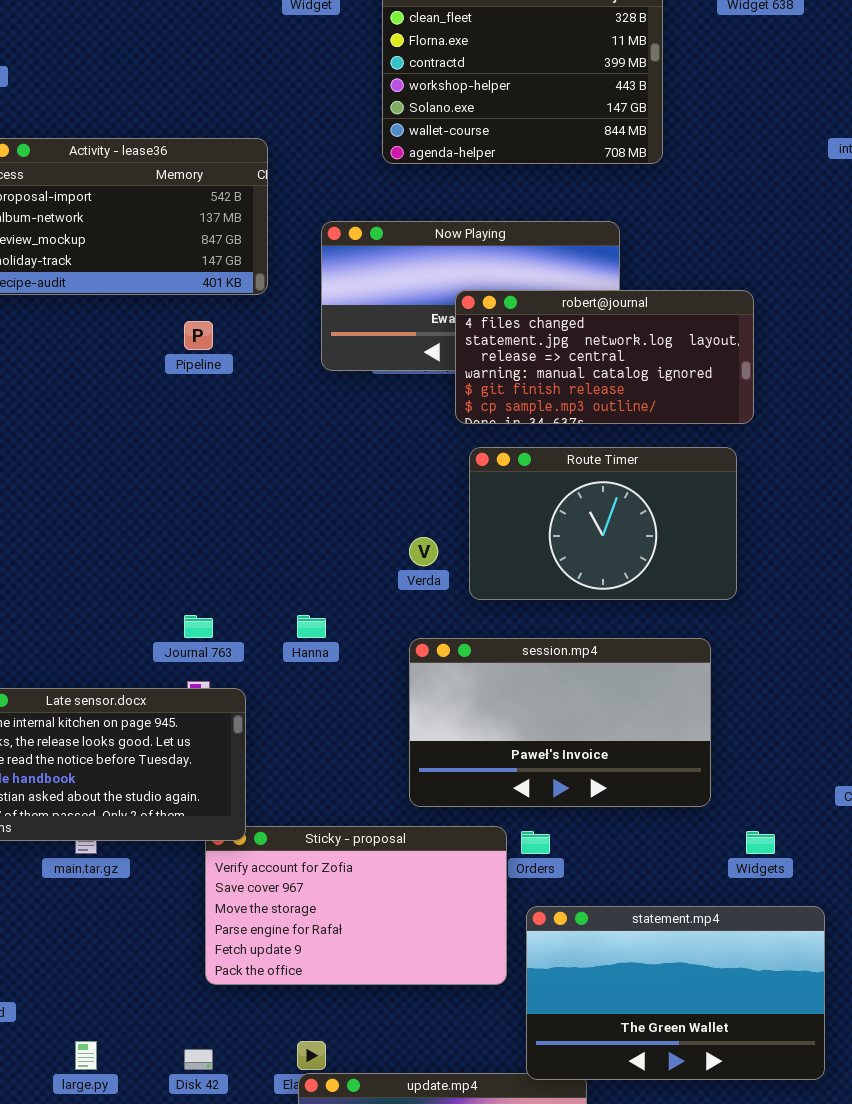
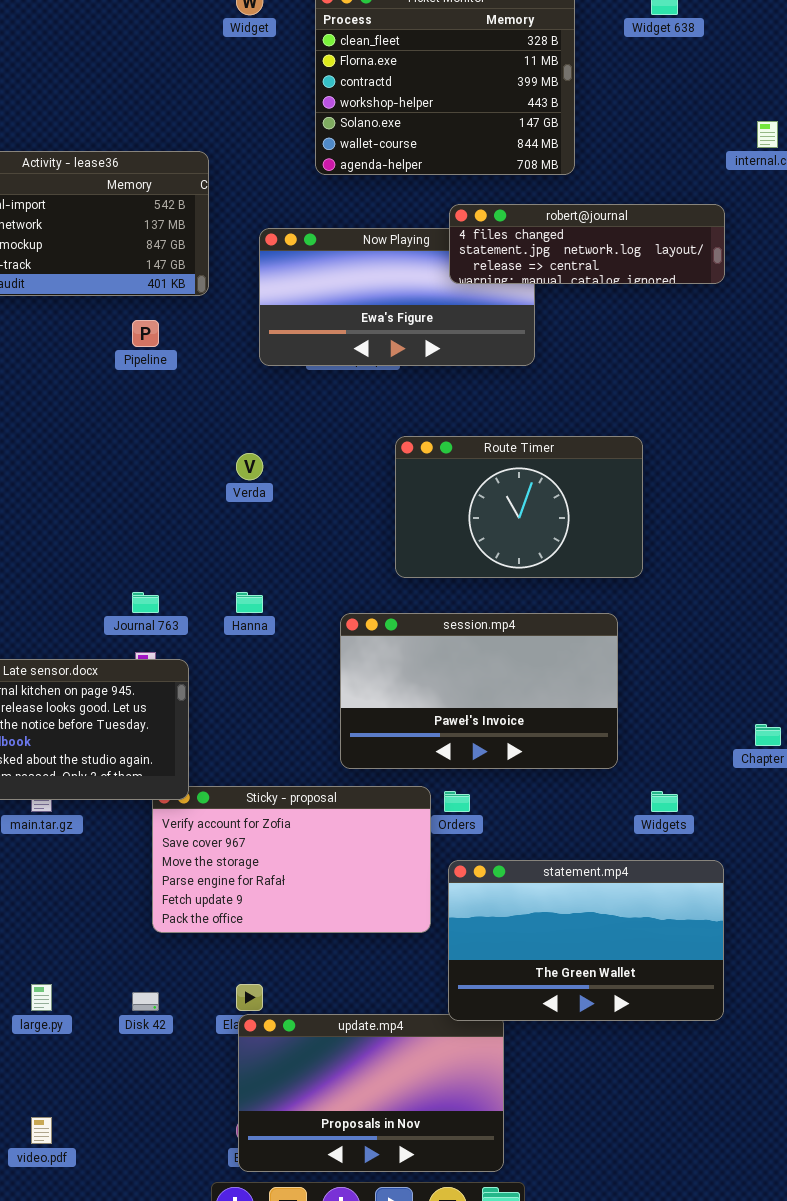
robert@journal: [455,290,754,424] -> [449,204,725,284], moved, resized
Verda: [409,537,438,566] -> [236,453,263,480], moved

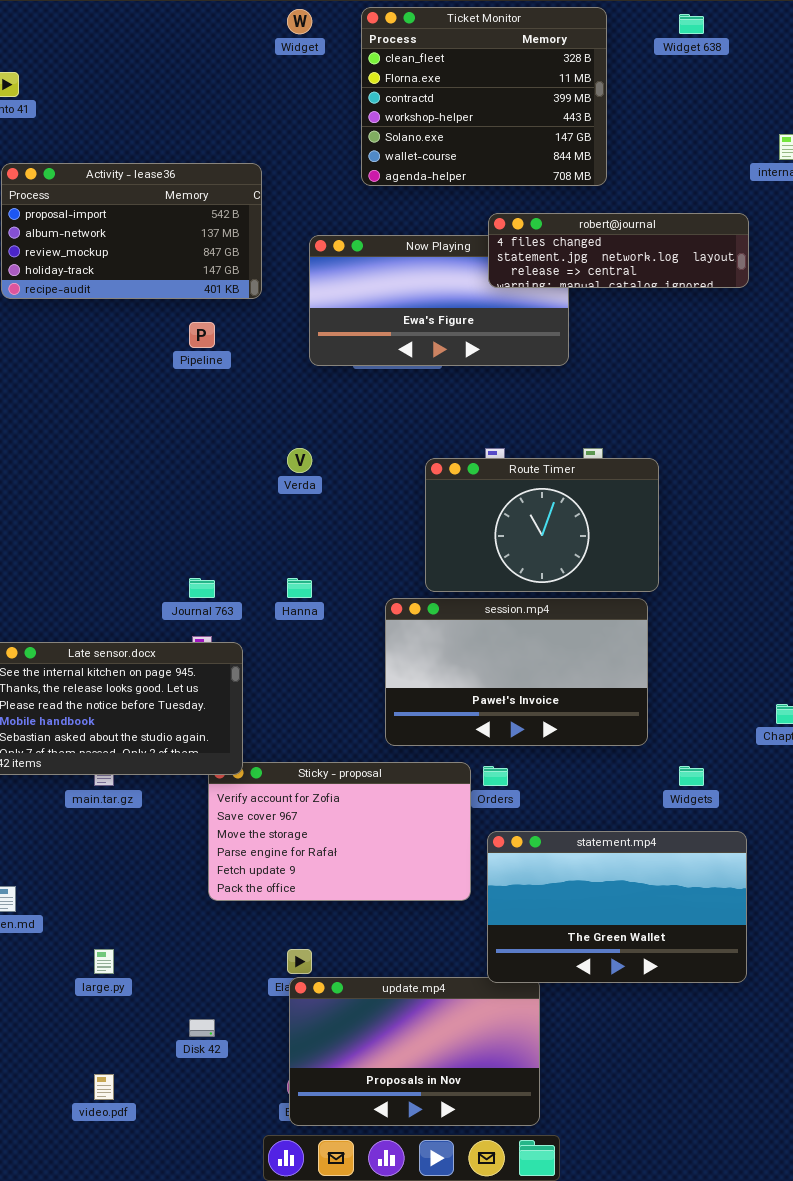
Route Timer: [395,436,643,578] -> [425,458,659,592], moved
Disk 42: [132,992,159,1011] -> [189,1019,215,1037], moved

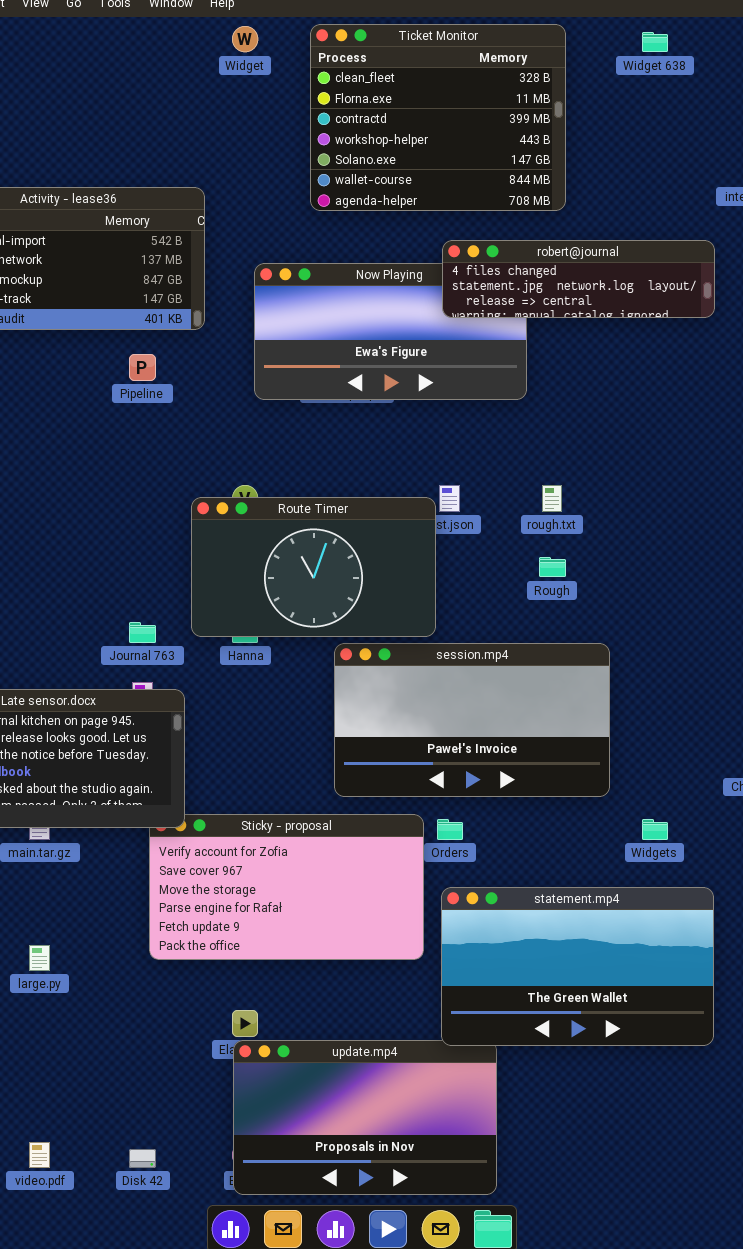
Route Timer: [425,458,659,592] -> [191,497,436,637], moved
large.py: [94,949,114,974] -> [29,945,50,971], moved
Disk 42: [189,1019,215,1037] -> [129,1149,156,1168], moved

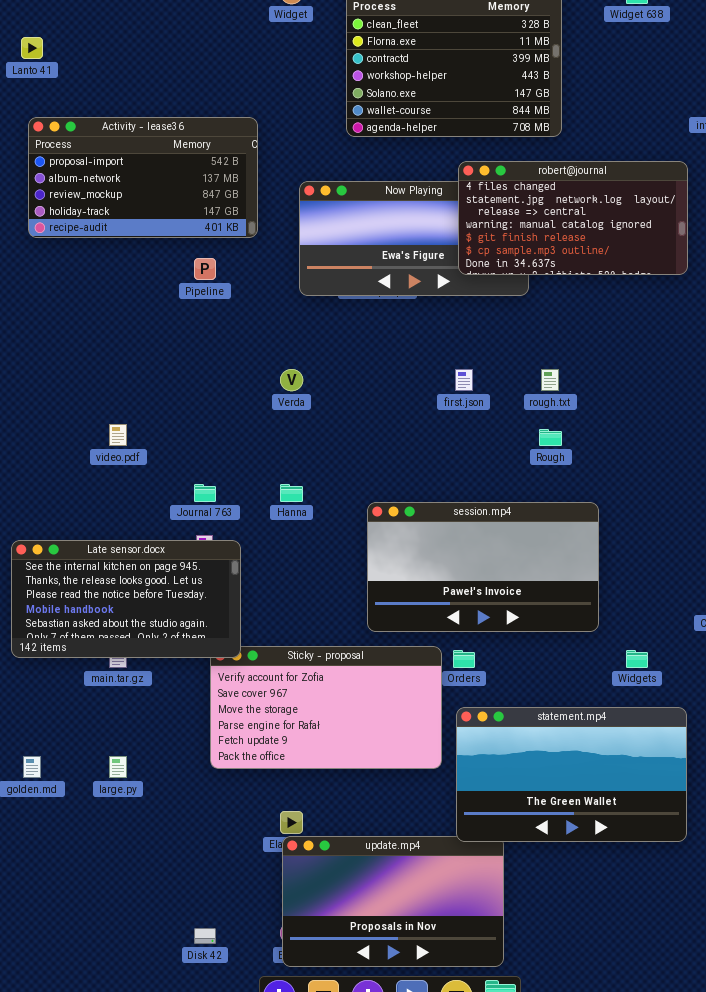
robert@journal: [442,240,715,318] -> [458,161,688,275], resized
Route Timer: [191,497,436,637] -> none, closed
video.pdf: [29,1142,50,1168] -> [109,424,127,446], moved

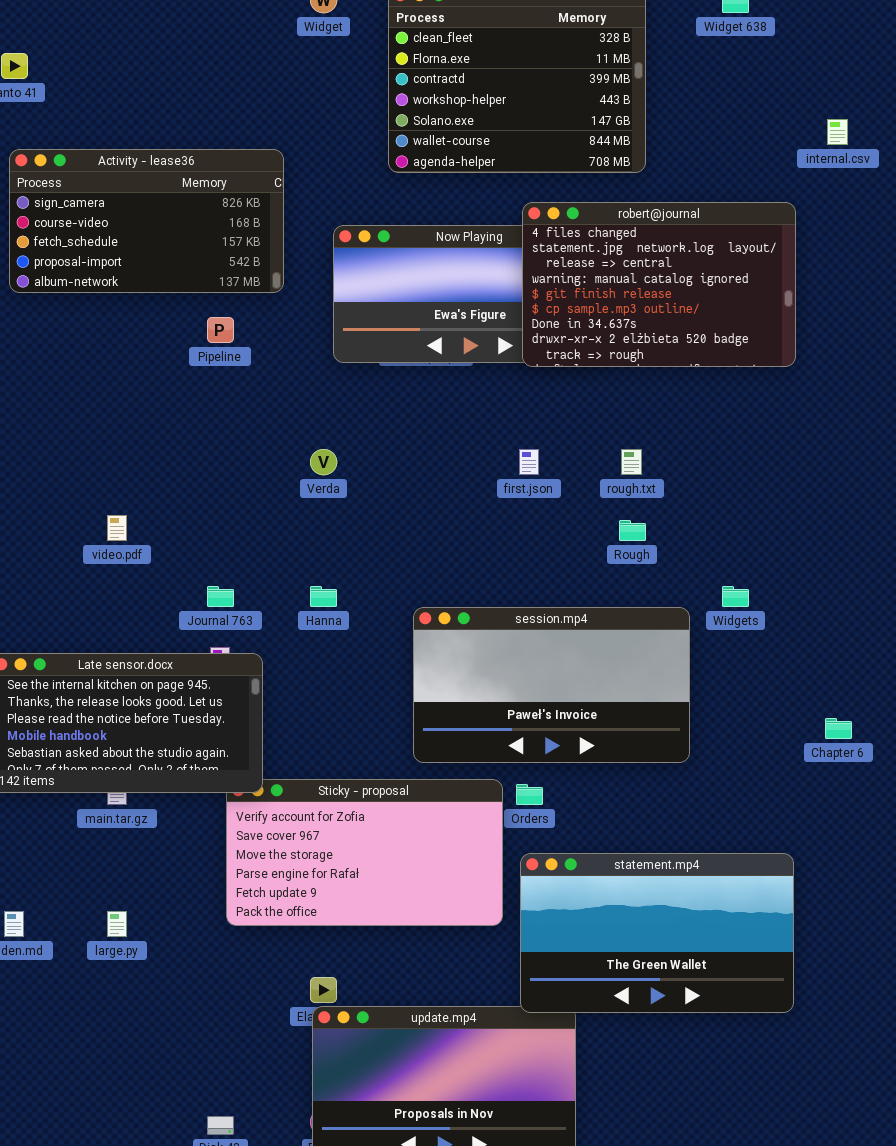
Activity - lease36: [28,117,258,238] -> [9,149,284,293], scrolled up 3 rows
robert@journal: [458,161,688,275] -> [522,202,796,367], resized
Widgets: [626,650,648,668] -> [722,586,749,607], moved

